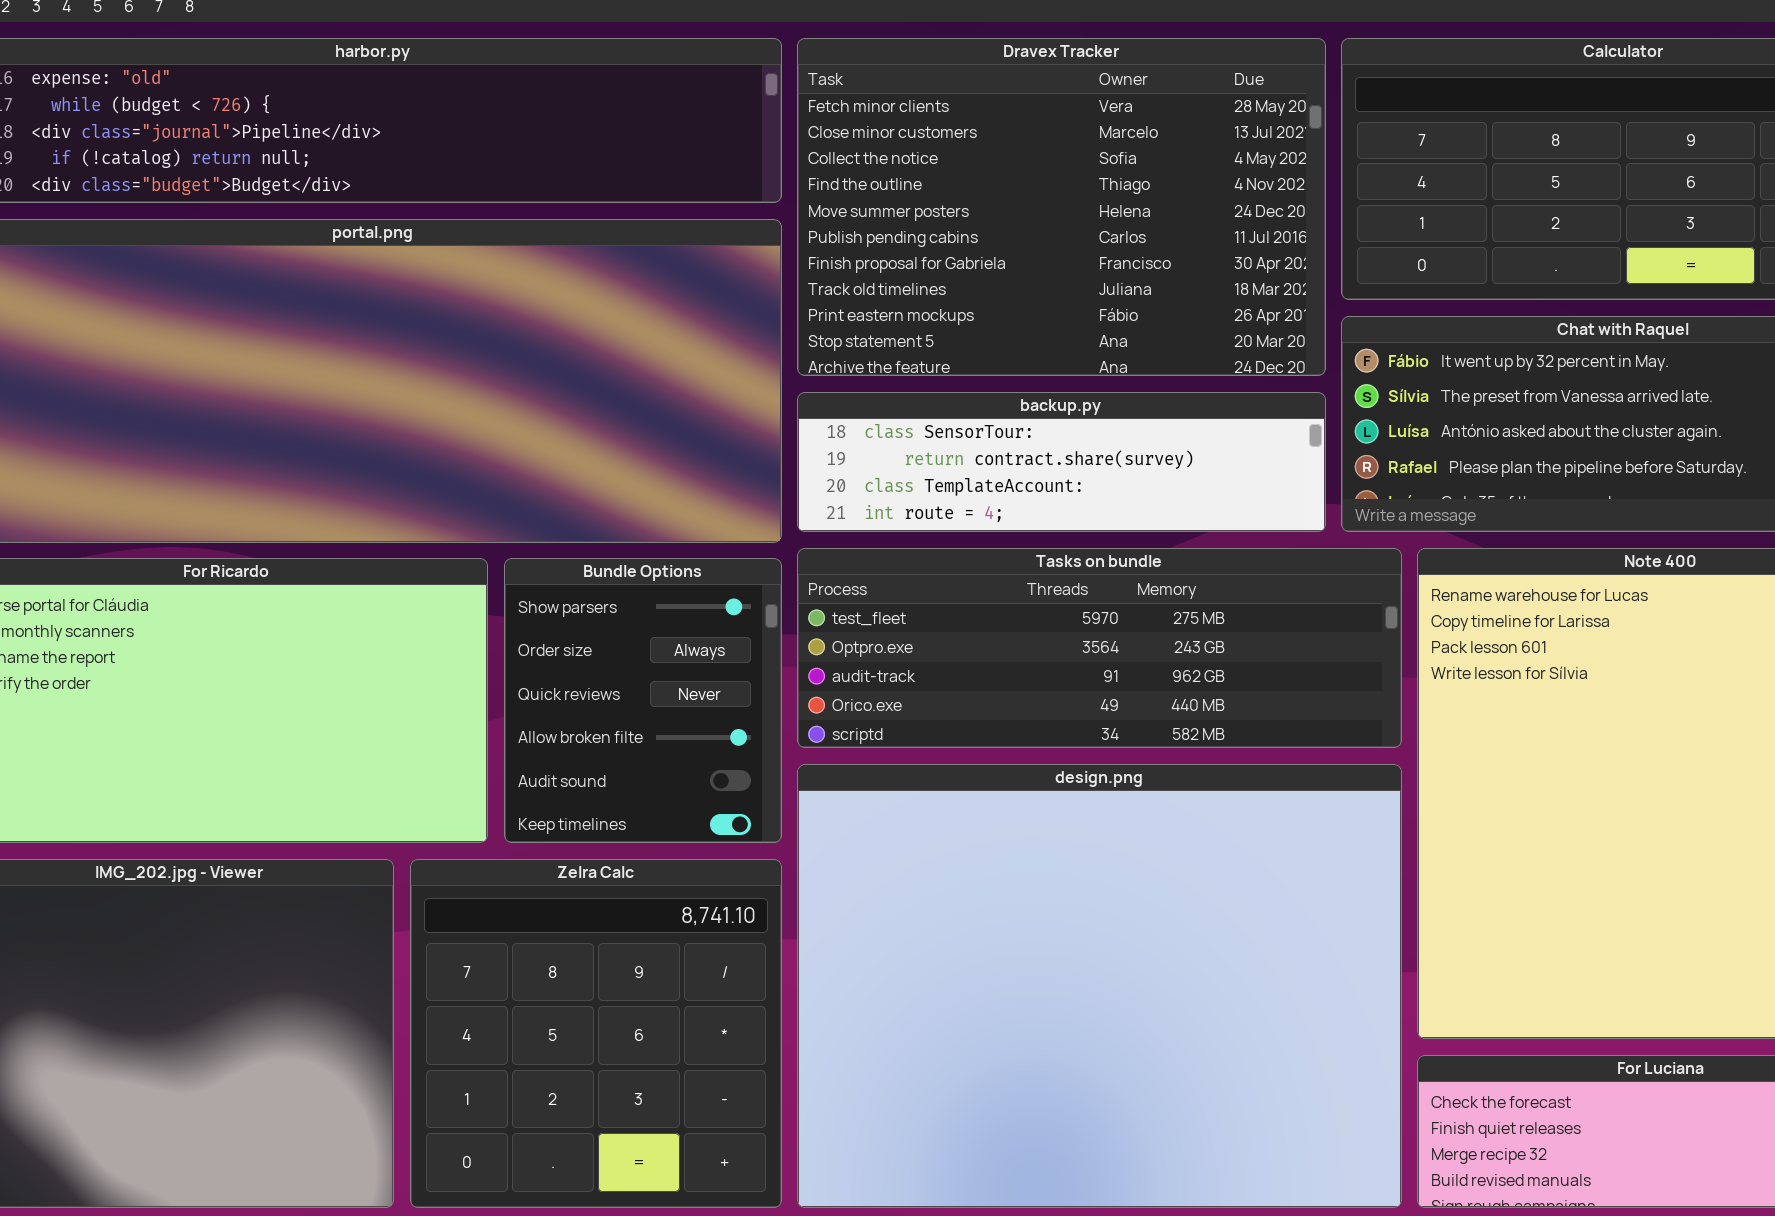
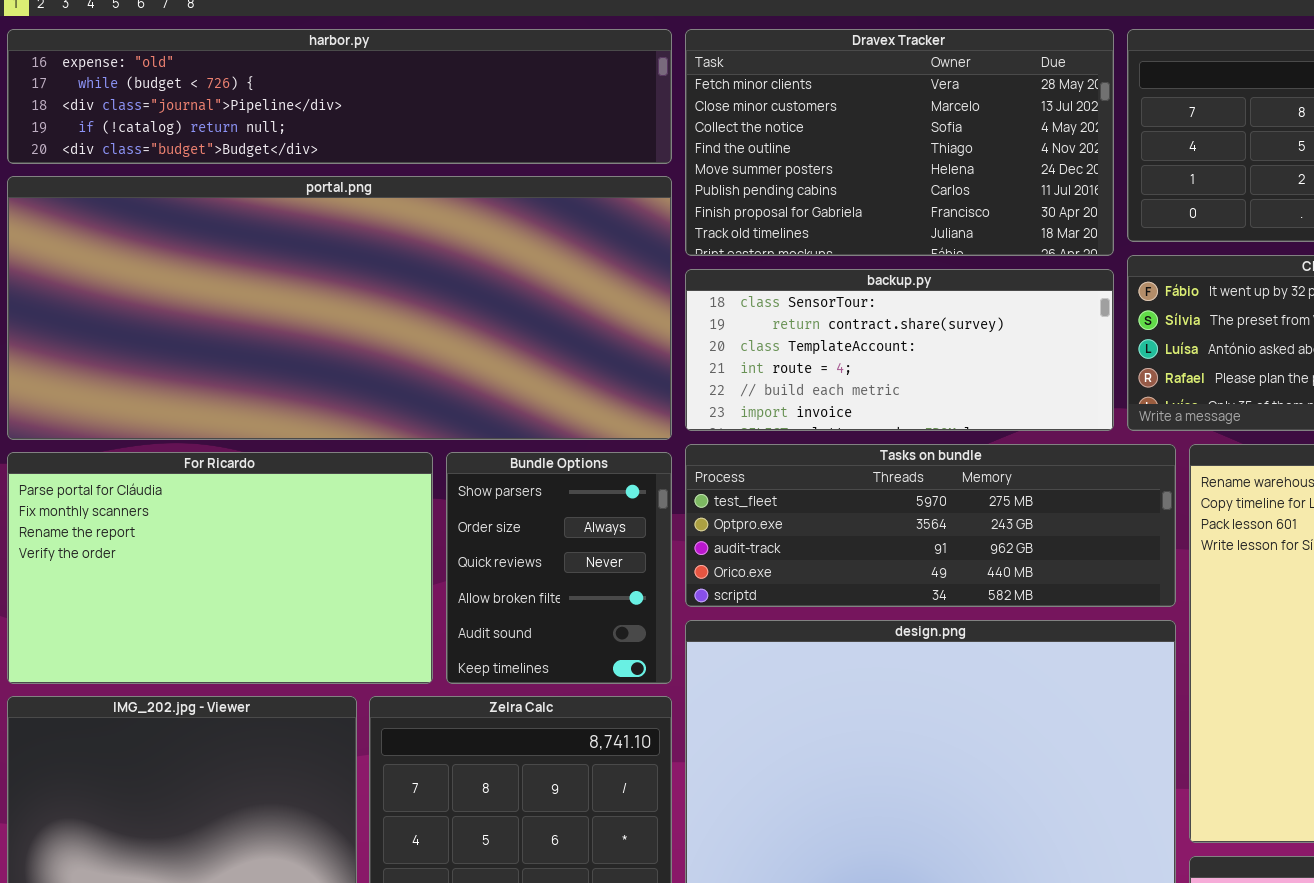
Dravex Tracker: [797,38,1326,376] -> [685,29,1114,256], resized
backup.py: [797,392,1326,532] -> [685,269,1114,431], resized

